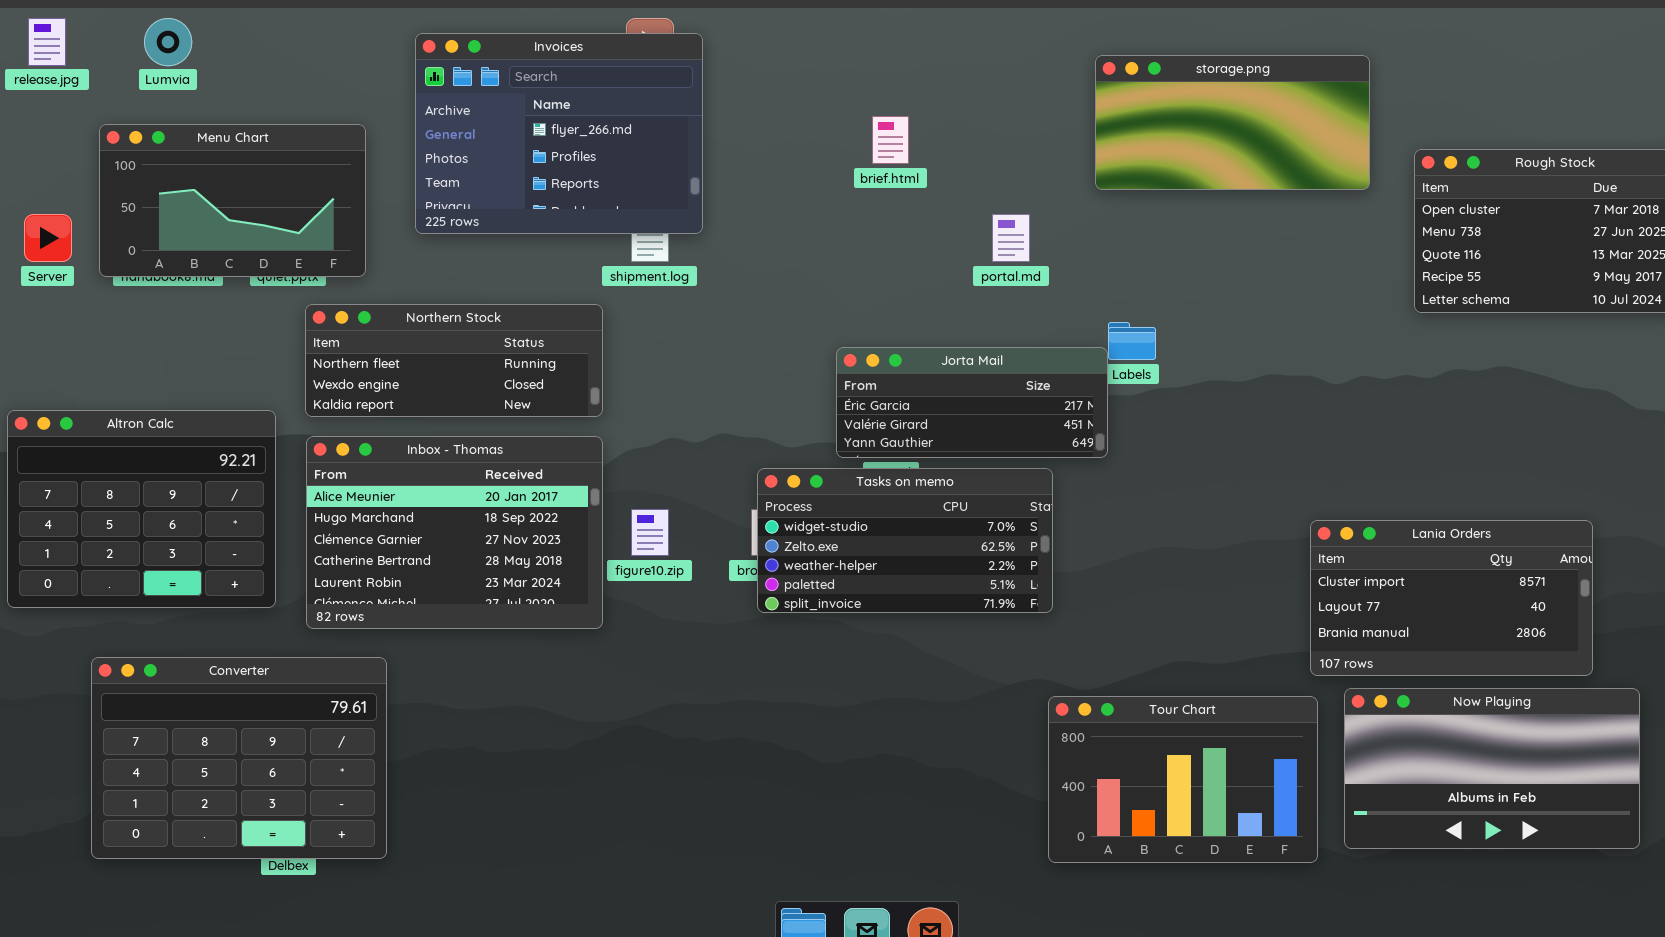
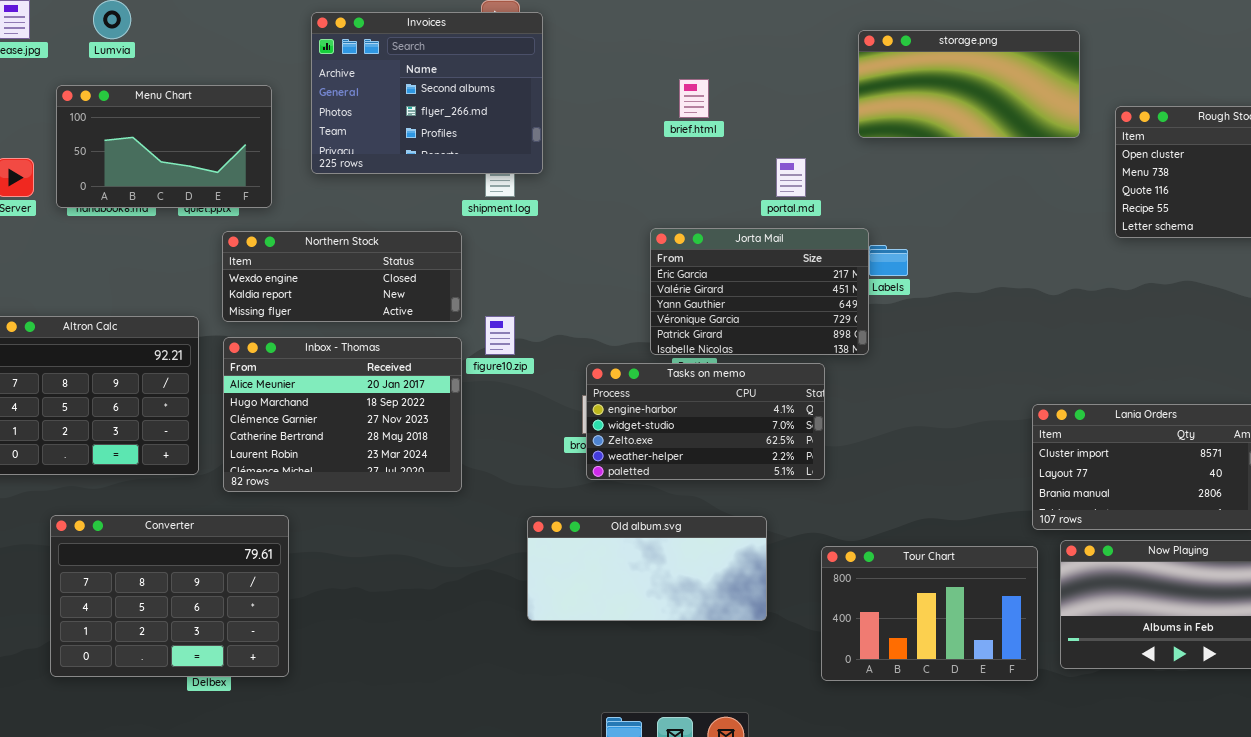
Invoices: [415,33,703,234] -> [311,12,543,174], scrolled up 1 row
Northern Stock: [305,304,603,417] -> [222,231,462,322], scrolled down 1 row
Jorta Mail: [836,347,1108,458] -> [650,228,869,355], resized
Tasks on memo: [757,468,1053,613] -> [586,363,825,480], scrolled up 1 row
figure10.zip: [631,509,669,556] -> [485,316,515,355], moved
Old album.svg: none -> [527,516,767,621], opened

